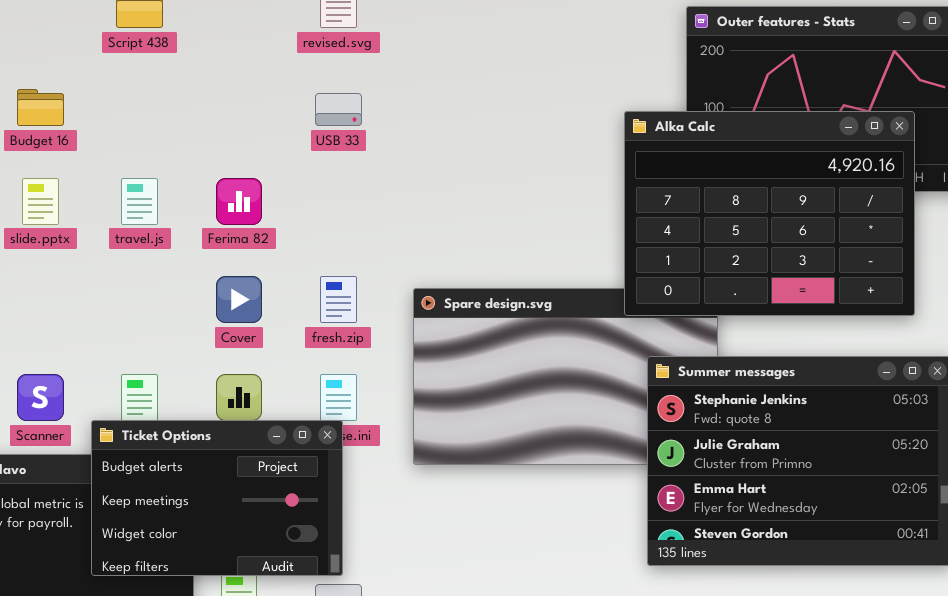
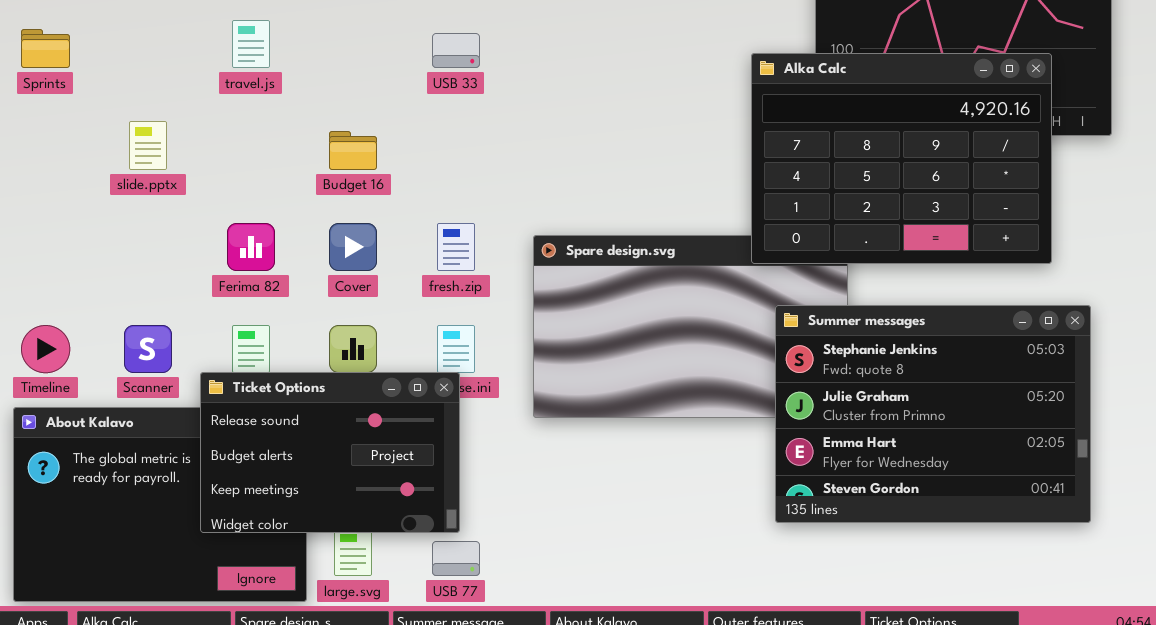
Budget 16: [17,89,64,126] -> [329,131,377,170], moved
travel.js: [121,178,158,225] -> [232,20,270,68], moved
Ferima 82: [216,178,262,225] -> [227,223,275,271], moved
Ticket Options: [91,420,343,576] -> [200,372,460,533], scrolled up 1 row

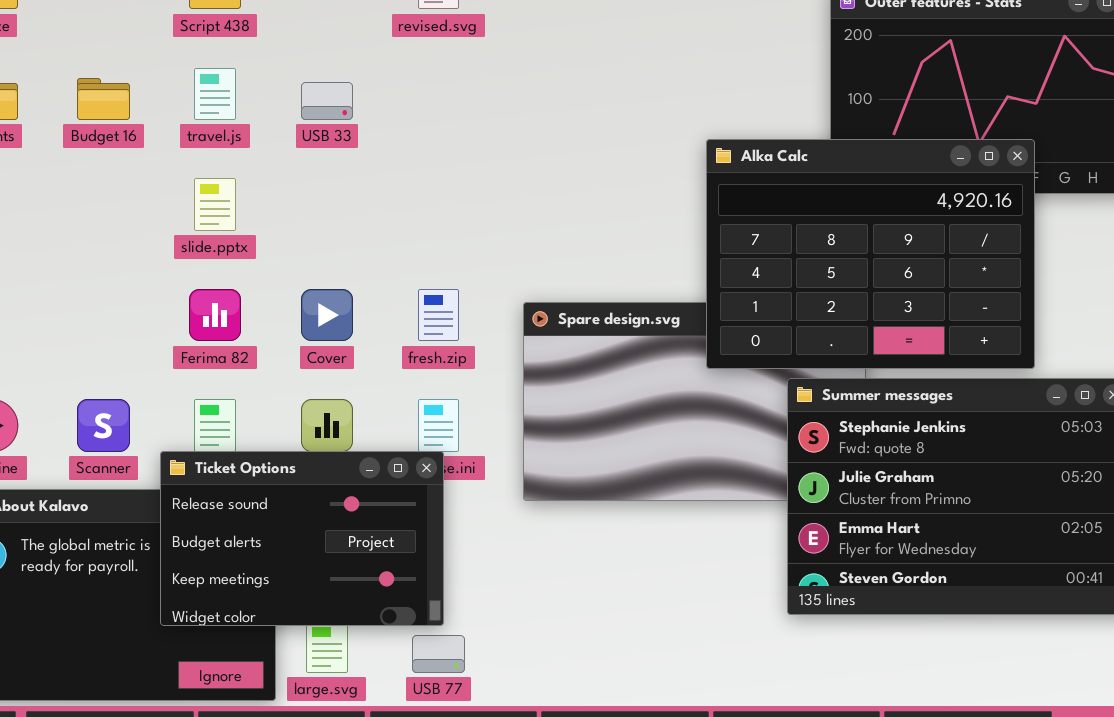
USB 33: [432,33,480,68] -> [301,82,353,120], moved
Alka Calc: [751,53,1052,264] -> [706,139,1035,369], moved
slide.pptx: [129,121,167,170] -> [194,178,236,231], moved
Budget 16: [329,131,377,170] -> [77,78,130,120], moved

